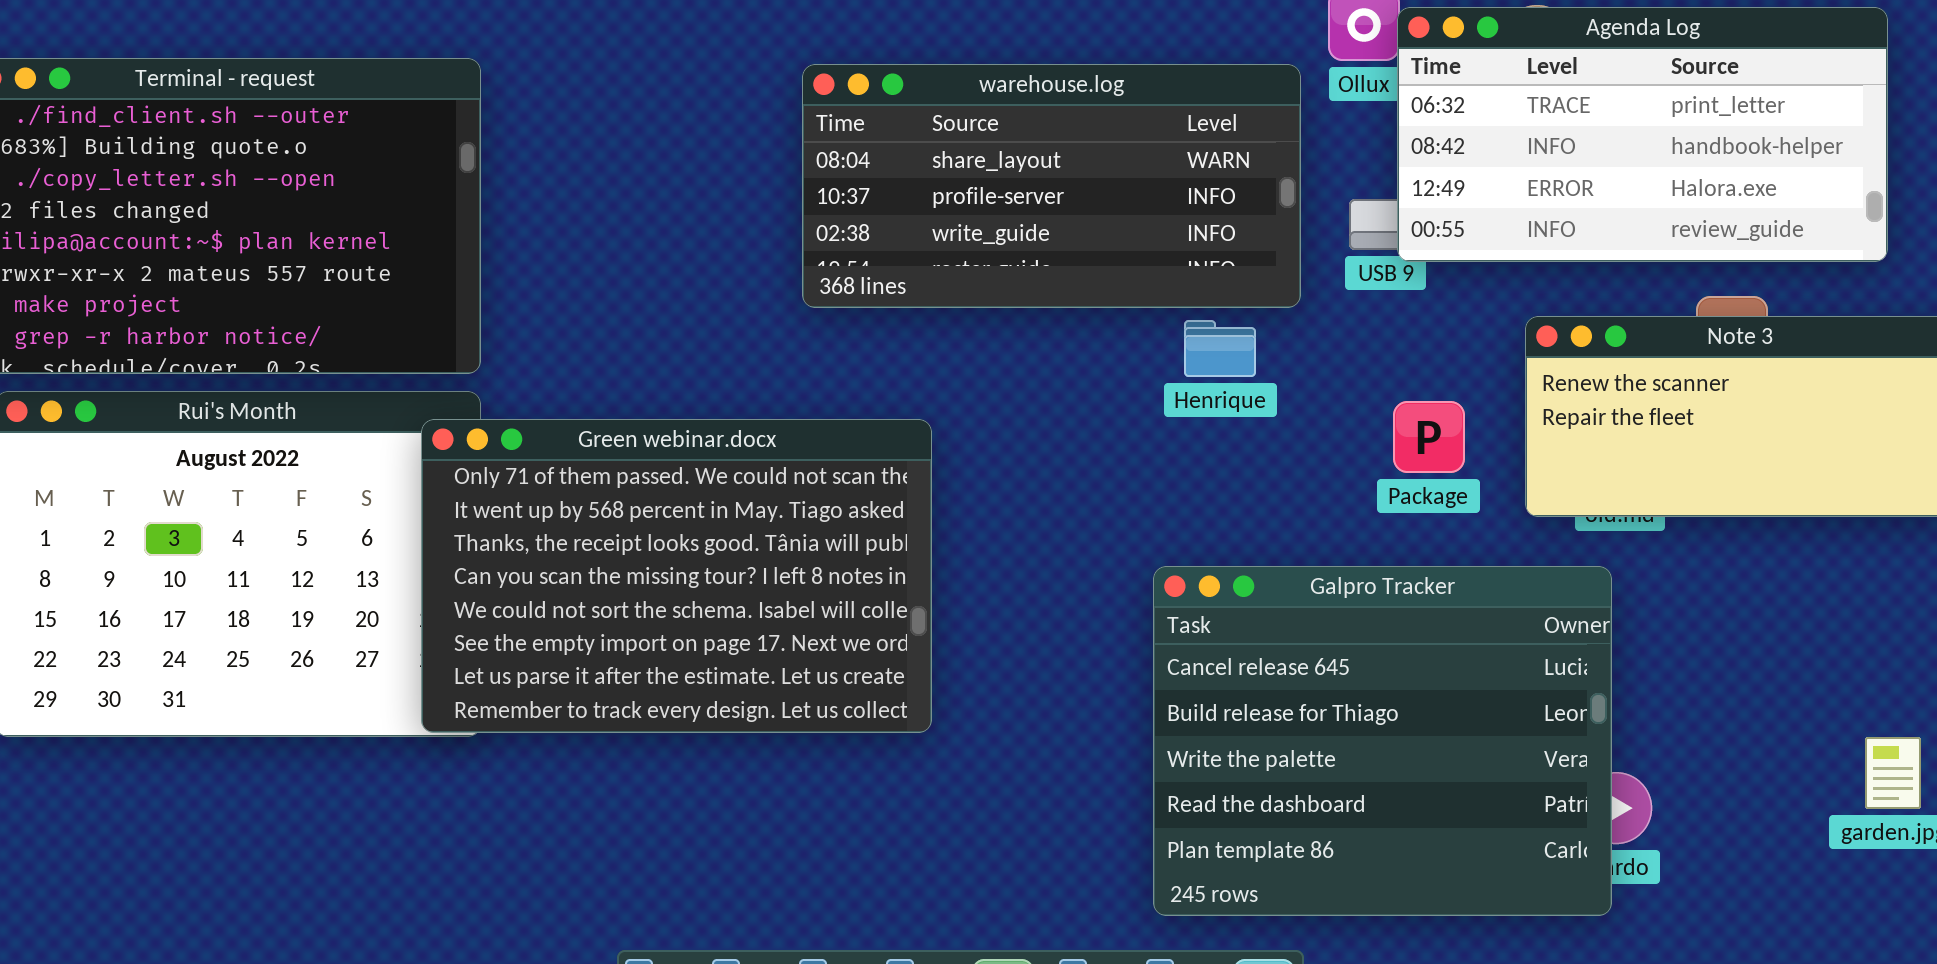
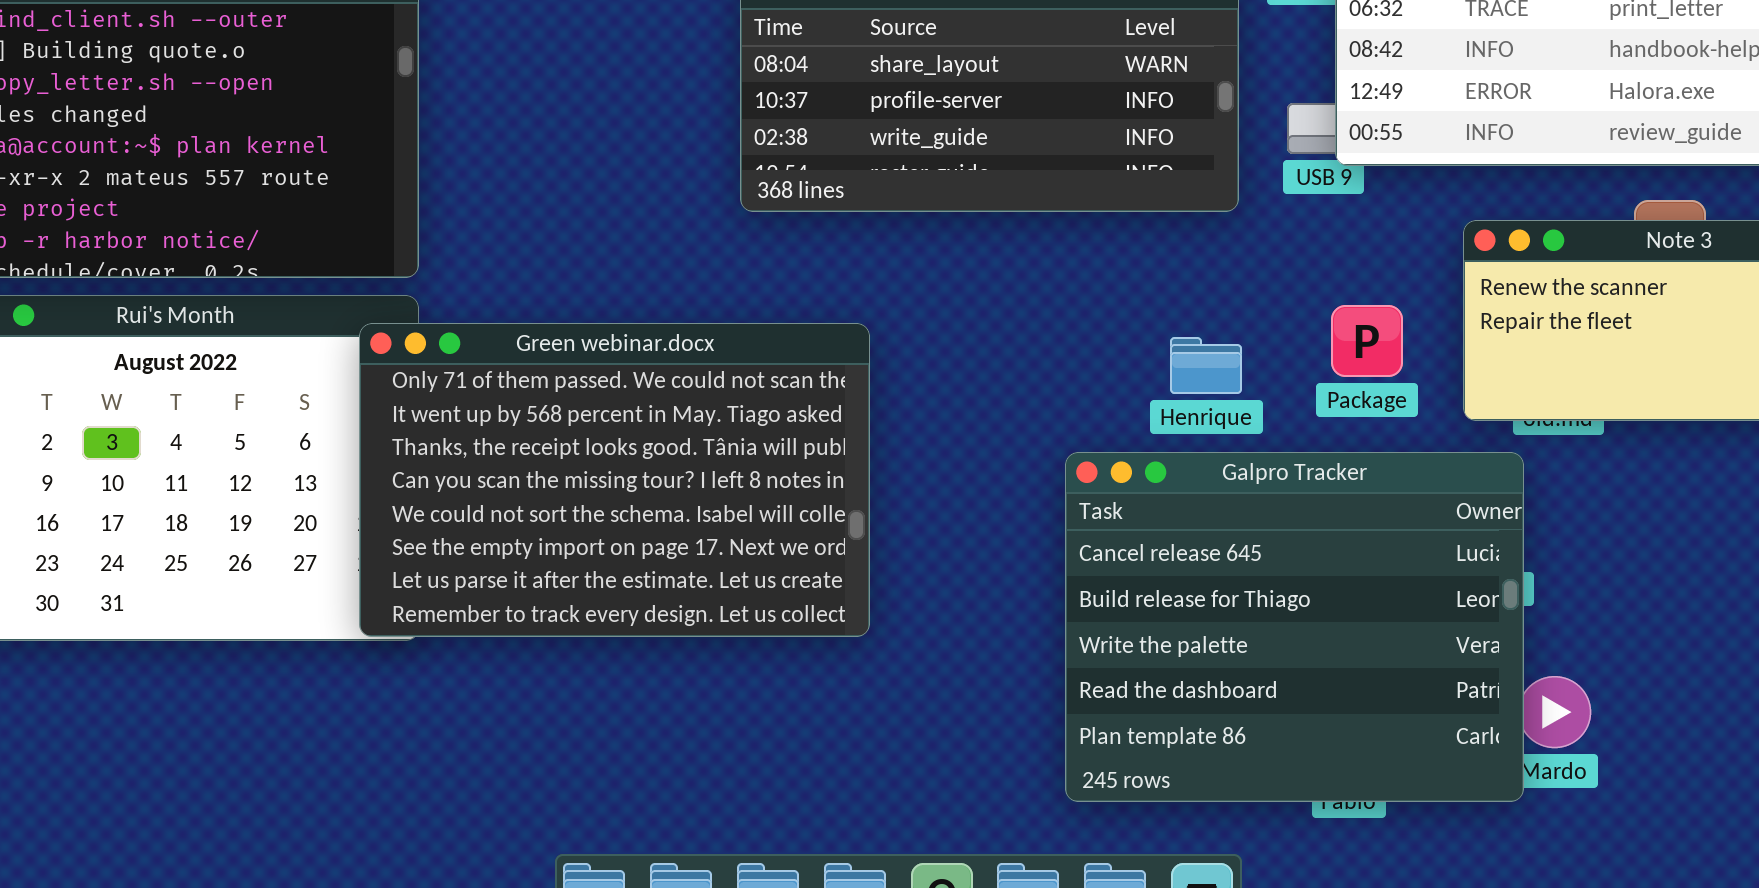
Henrique: [1184,320,1256,377] -> [1170,337,1242,394], moved
Galpro Tracker: [1153,566,1612,916] -> [1065,452,1524,802], moved

